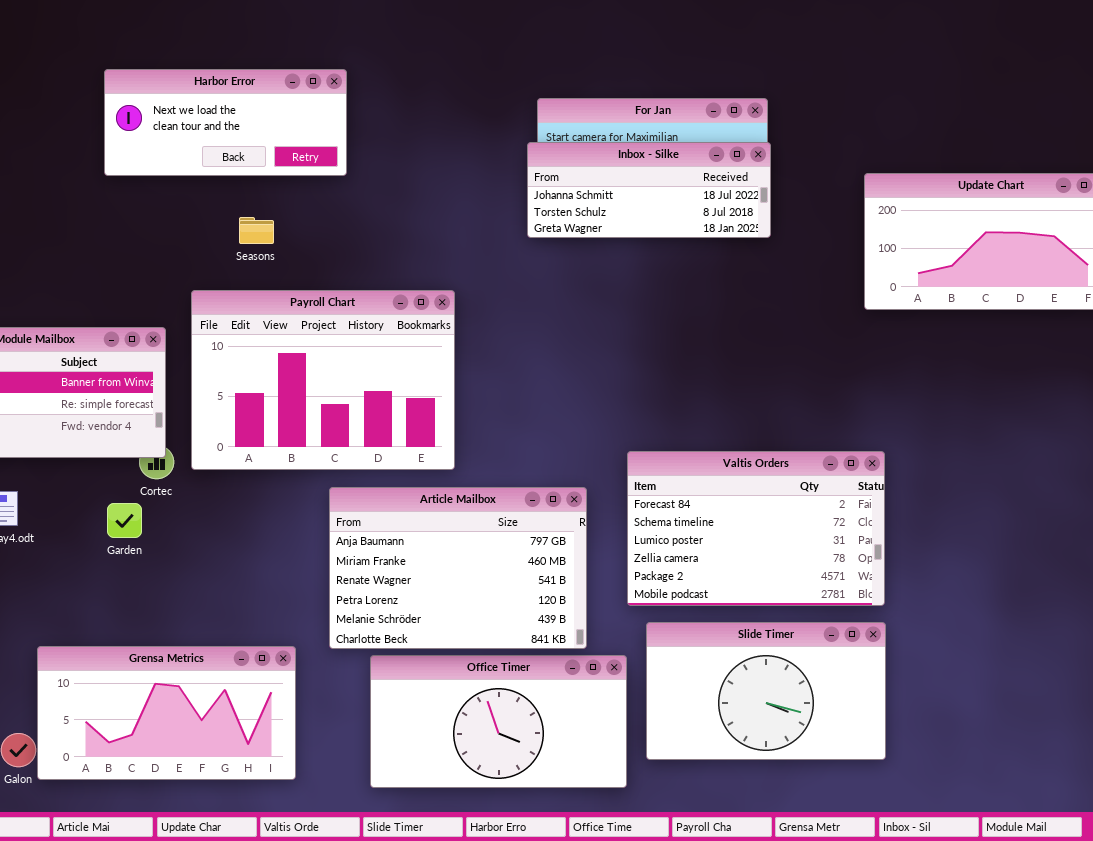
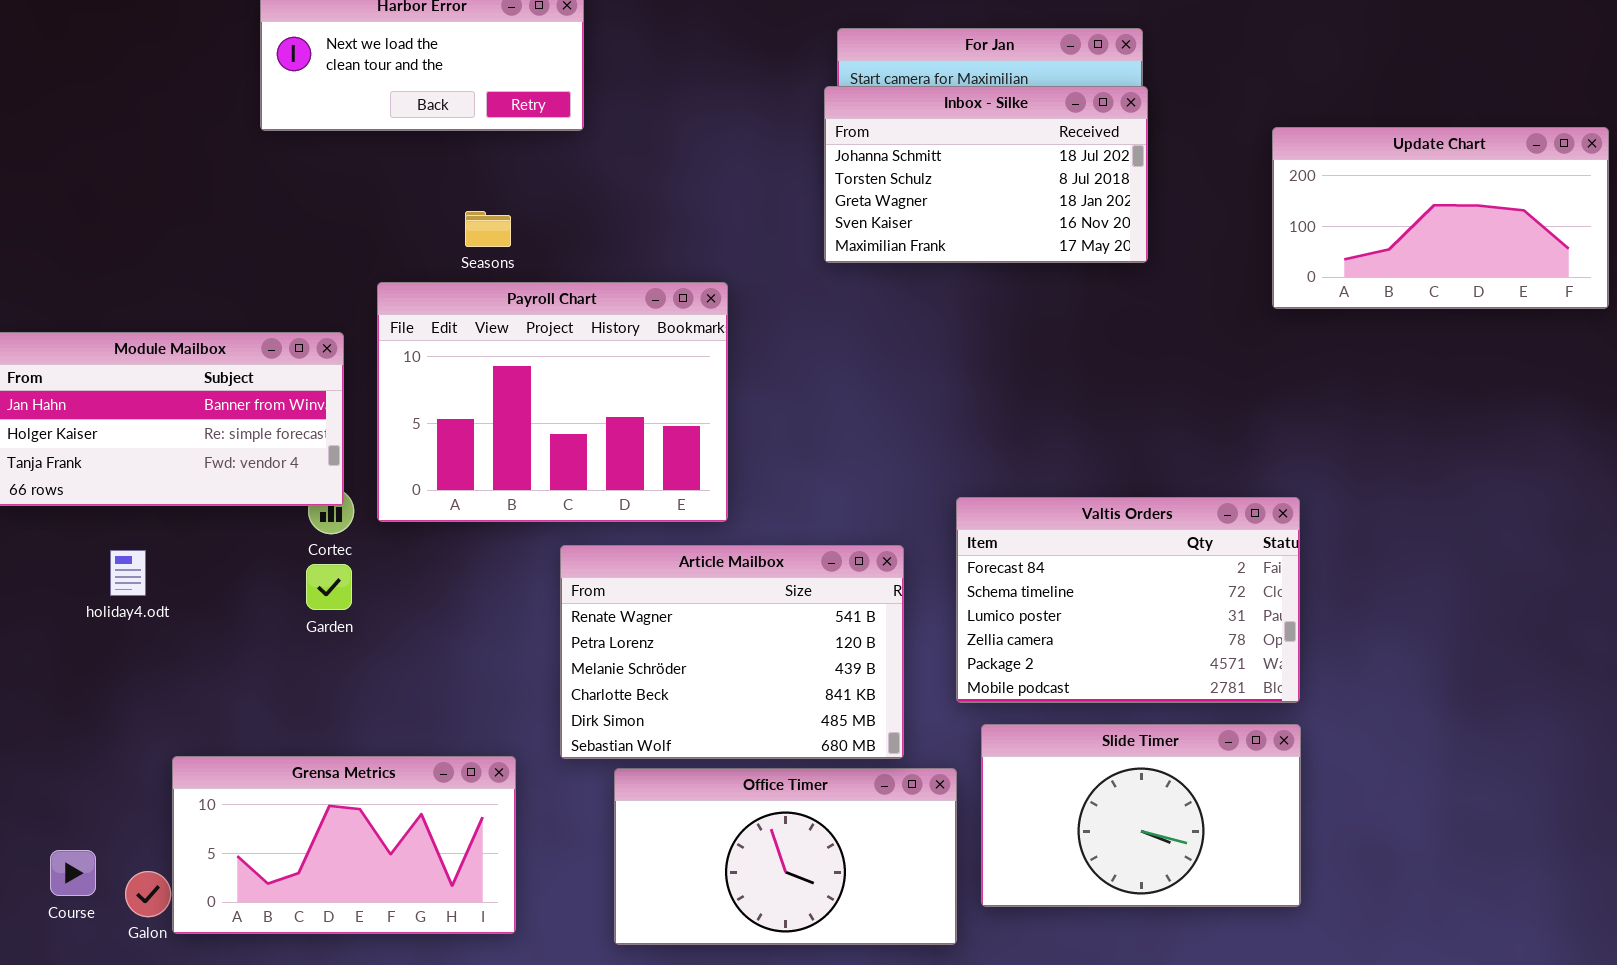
Inbox - Silke: [527,142,771,238] -> [824,86,1148,263], resized
Seasons: [239,217,274,244] -> [465,211,511,247], moved
Article Mailbox: [329,487,587,649] -> [560,545,904,759], scrolled down 2 rows
Garden: [107,503,142,538] -> [306,564,352,610], moved

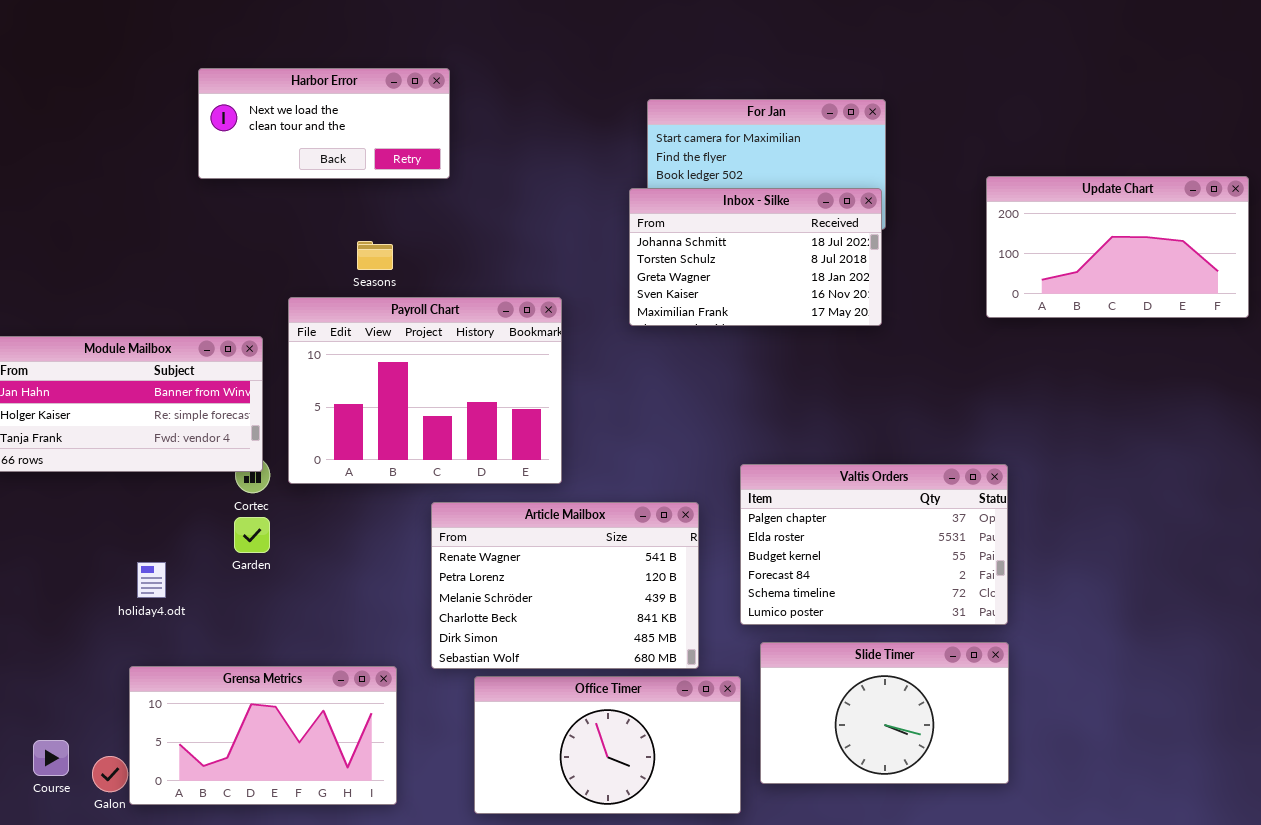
Inbox - Silke: [824,86,1148,263] -> [629,188,882,326], moved
Valtis Orders: [956,497,1300,703] -> [740,464,1008,625], scrolled up 3 rows
holiday4.odt: [110,550,146,596] -> [137,562,166,598], moved

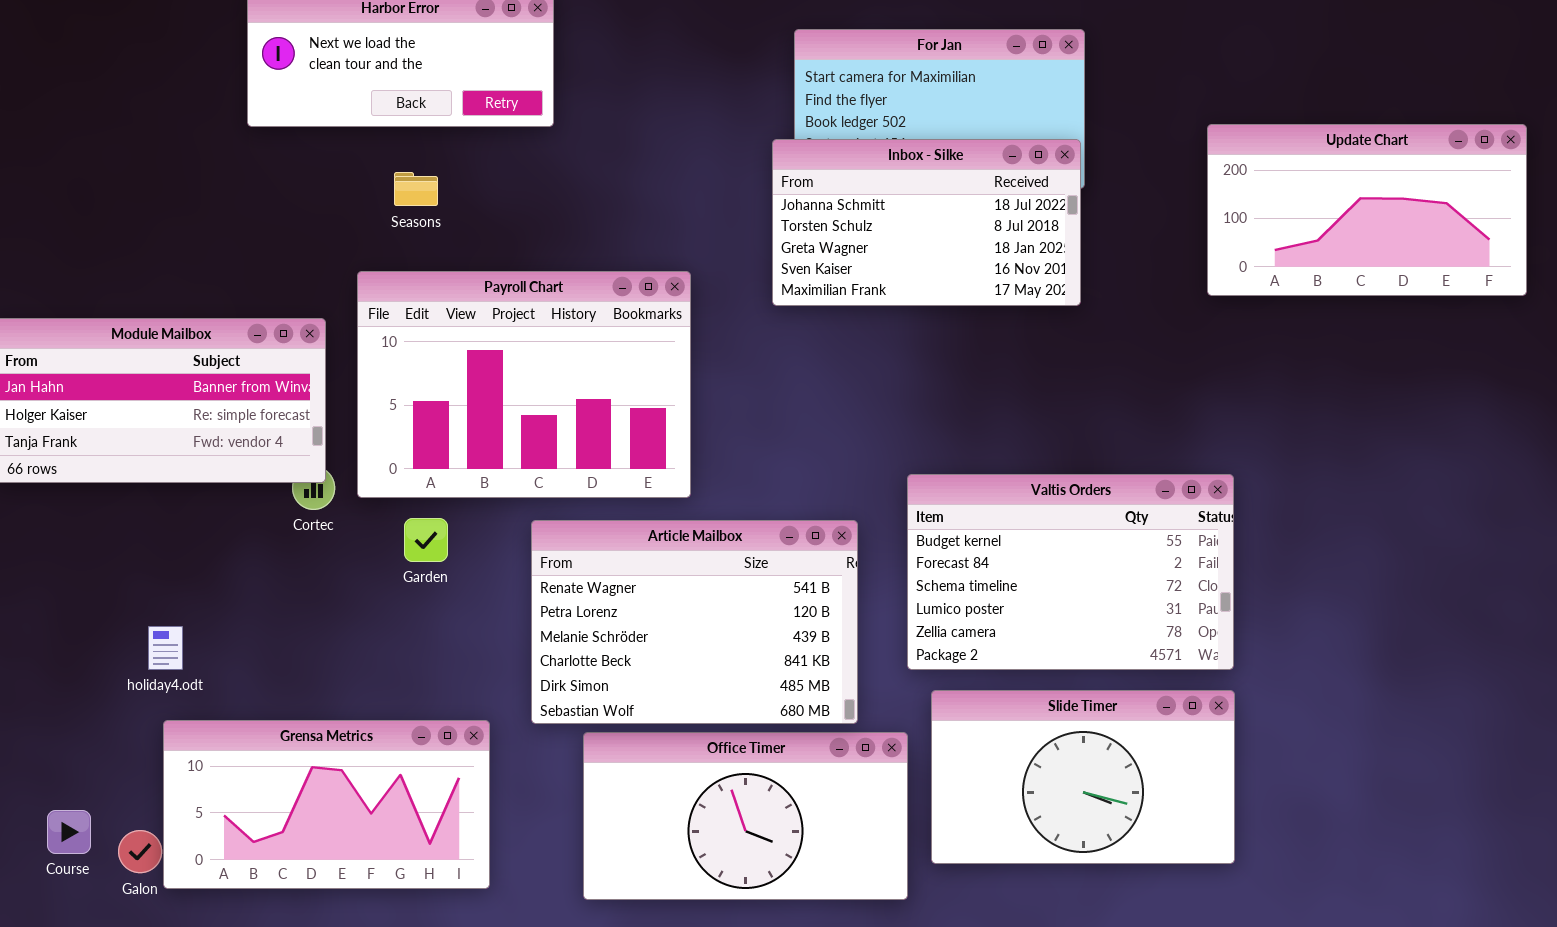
Seasons: [357,241,393,270] -> [394,172,438,206], moved
Valtis Orders: [740,464,1008,625] -> [907,474,1234,670], scrolled down 2 rows
Garden: [234,517,270,553] -> [404,518,448,562], moved
holiday4.odt: [137,562,166,598] -> [148,626,183,670], moved

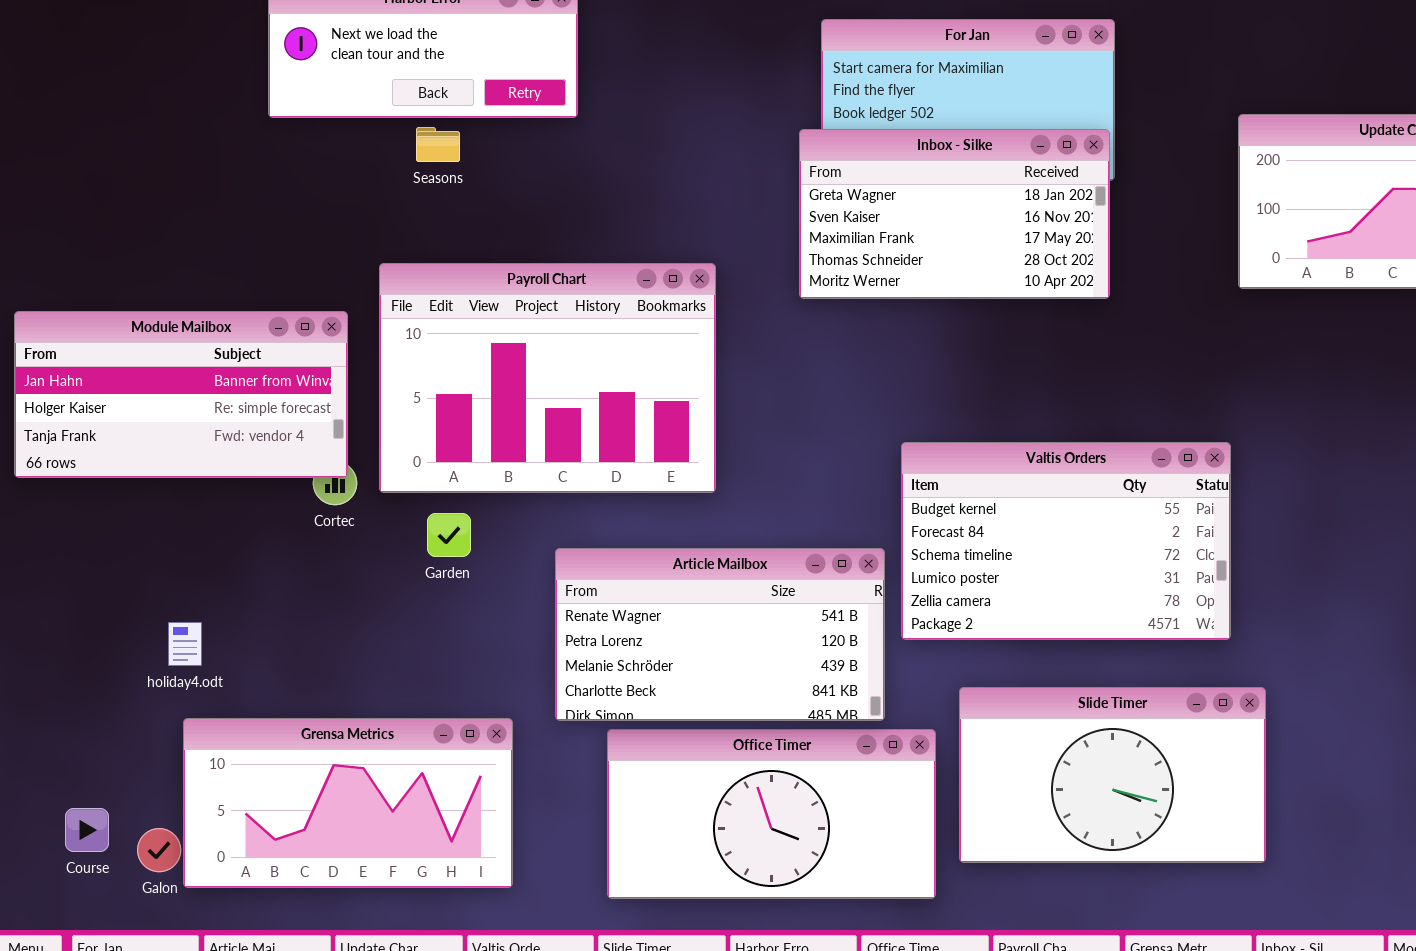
Inbox - Silke: [772,139,1081,306] -> [799,129,1110,299], scrolled down 2 rows
Seasons: [394,172,438,206] -> [416,127,460,162], moved
Valtis Orders: [907,474,1234,670] -> [901,442,1231,640], moved
Article Mailbox: [531,520,858,724] -> [555,548,885,721], resized

